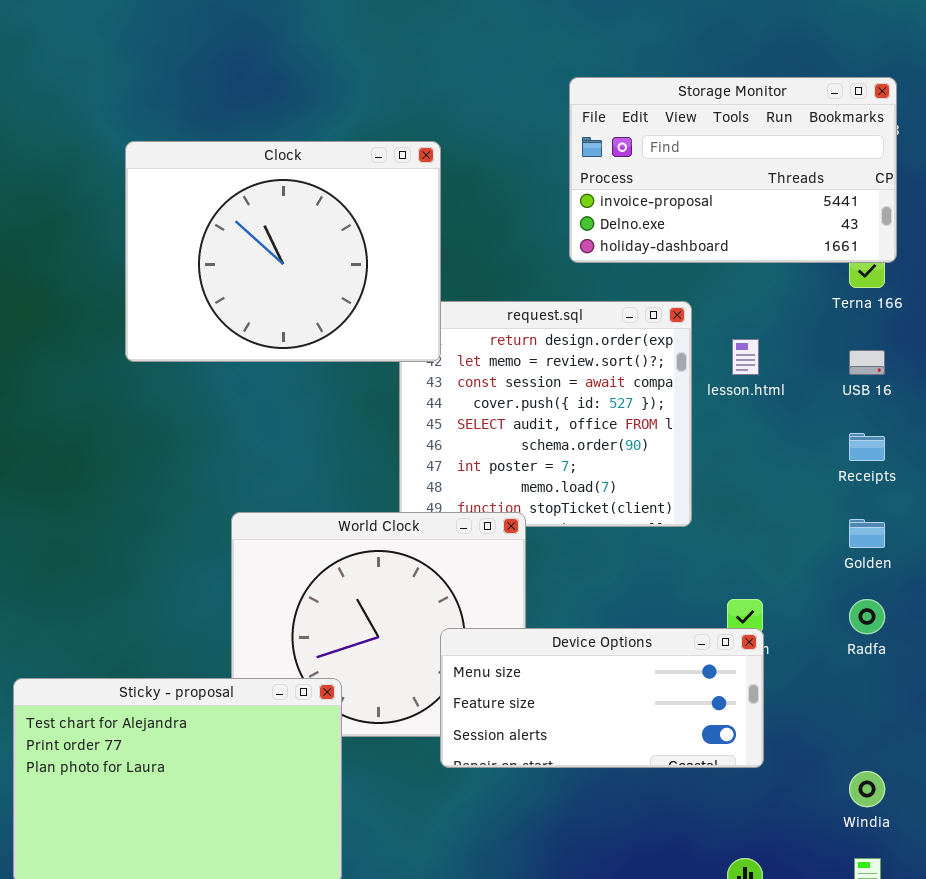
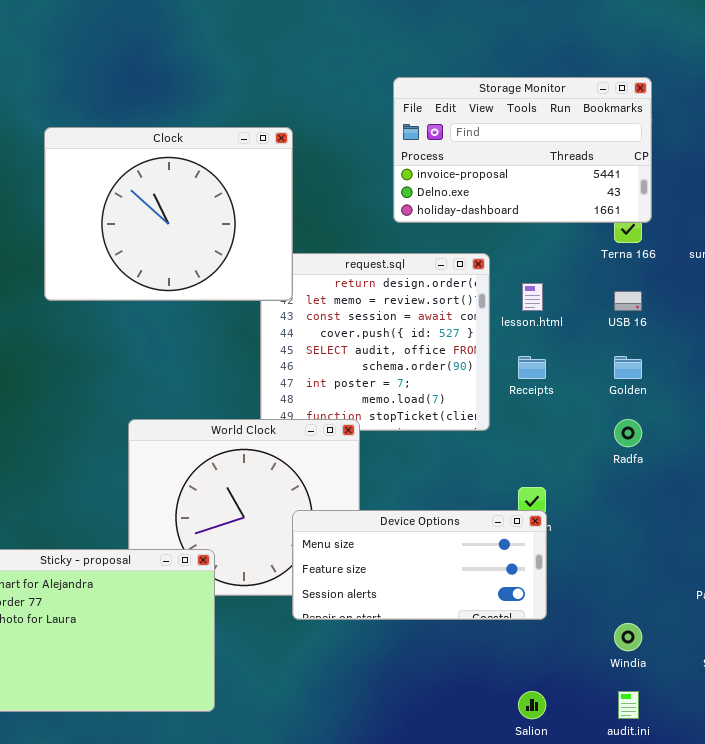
Receipts: [849,433,885,461] -> [518,356,546,379], moved
Golden: [849,519,885,548] -> [614,356,642,379], moved
Radfa: [849,599,885,634] -> [614,419,642,447], moved

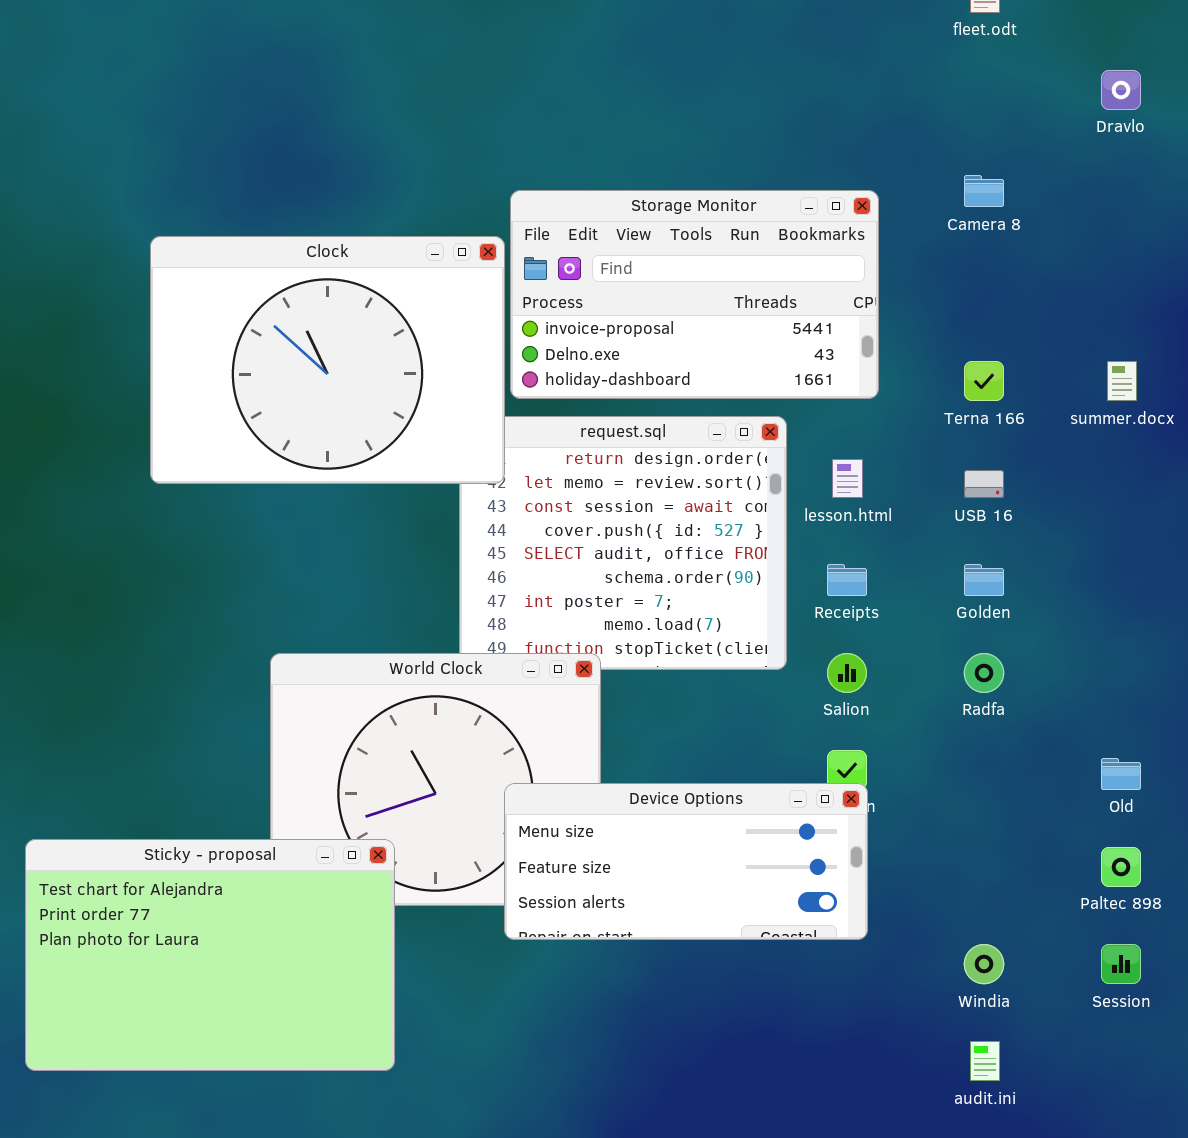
Storage Monitor: [393,77,652,223] -> [510,190,879,399], moved
Salion: [518,691,546,719] -> [827,653,867,693], moved

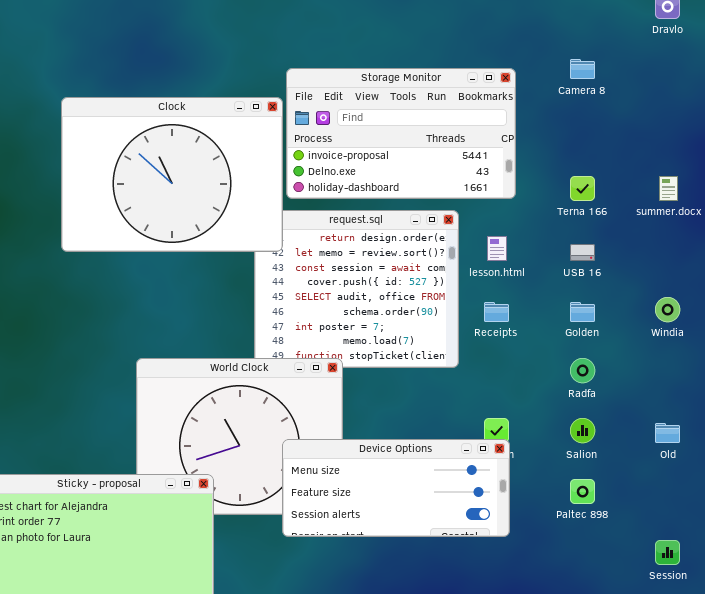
Salion: [827,653,867,693] -> [570,418,595,443], moved
Paltec 898: [1101,847,1141,887] -> [570,479,595,504], moved
Windia: [964,944,1004,984] -> [655,297,680,322], moved

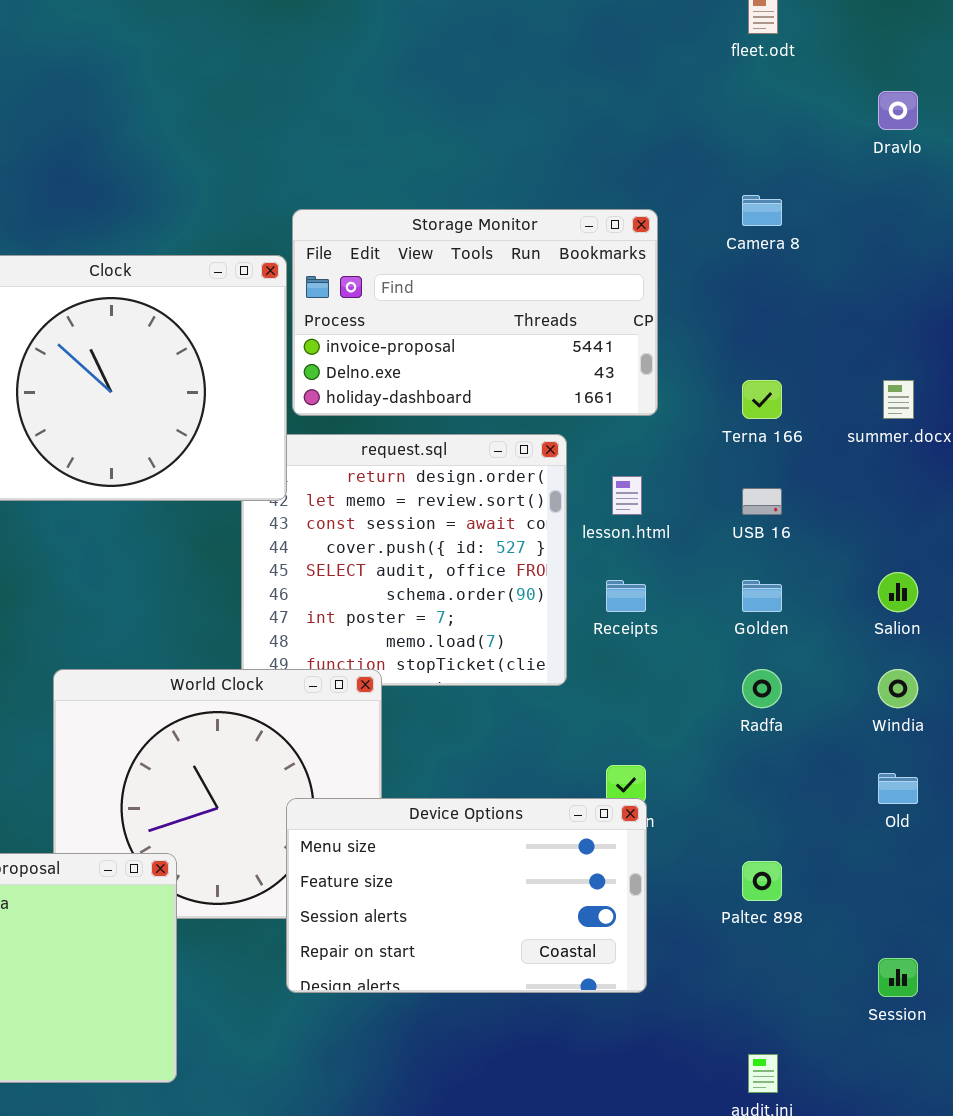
Windia: [655,297,680,322] -> [878,669,918,708], moved
Salion: [570,418,595,443] -> [878,572,918,612], moved
Device Options: [282,439,510,537] -> [286,798,647,993], resized

